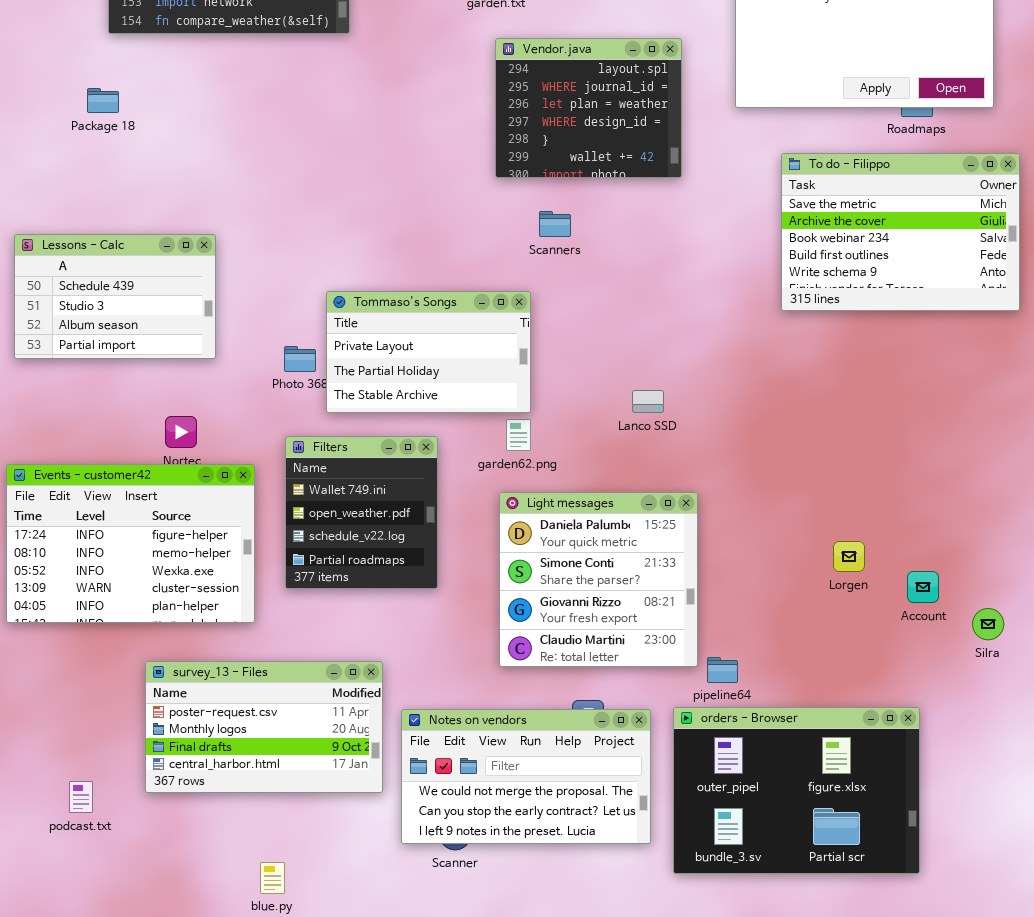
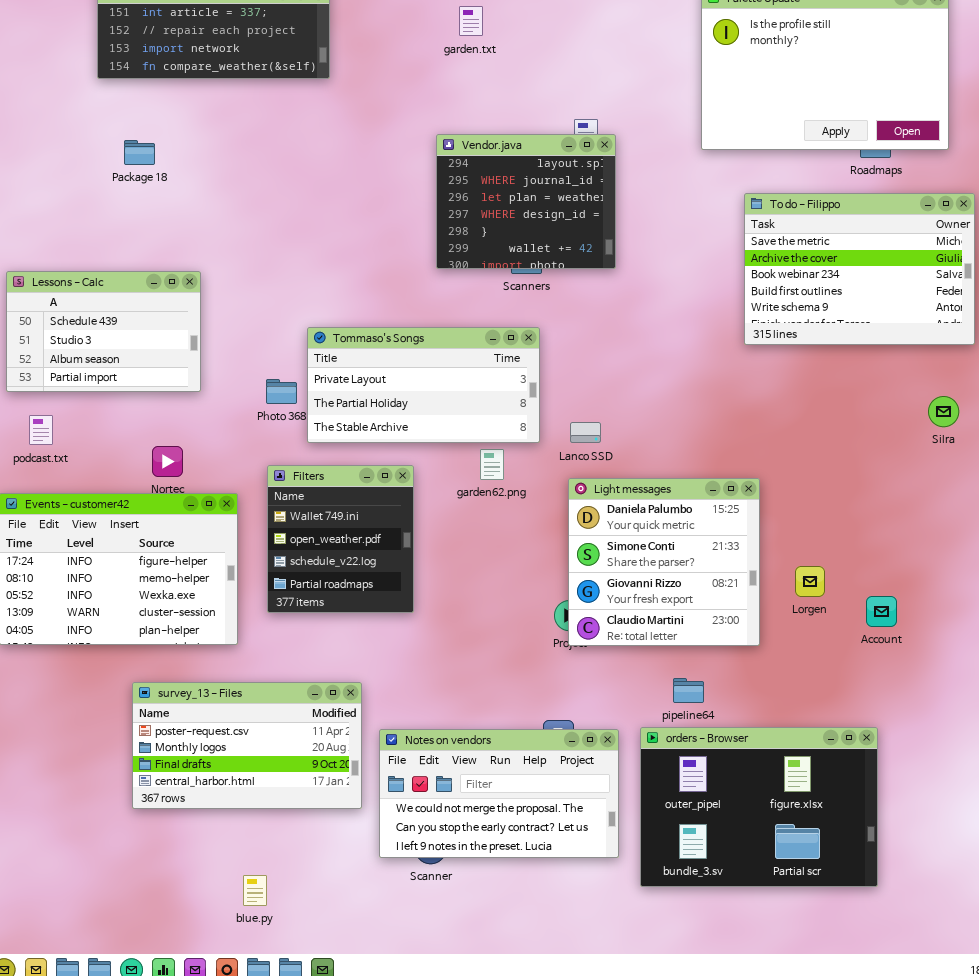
Vendor.java: [495,38,682,178] -> [436,134,616,269], moved
Package 18: [87,88,119,113] -> [124,140,155,165], moved
Tommaso's Songs: [326,291,531,413] -> [307,327,540,443], resized
Lanco SSD: [632,390,664,413] -> [570,422,601,443], moved
Light messages: [499,492,698,667] -> [568,478,760,646], moved
Silra: [972,608,1004,640] -> [928,396,959,427], moved
podcast.txt: [69,781,93,813] -> [29,415,53,445], moved

